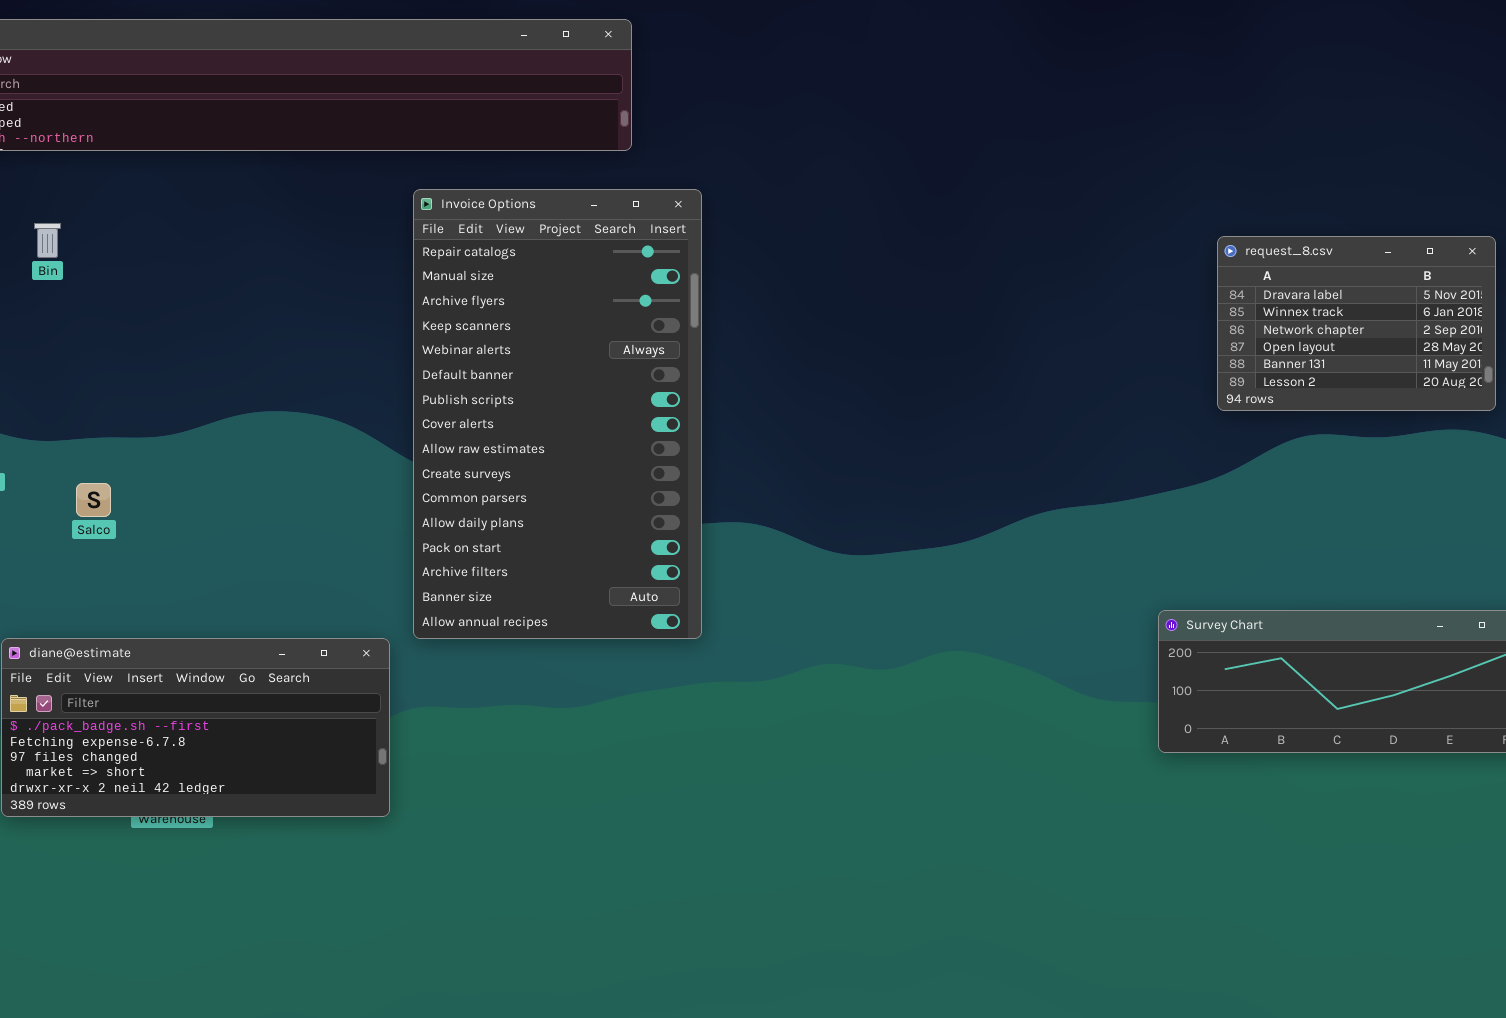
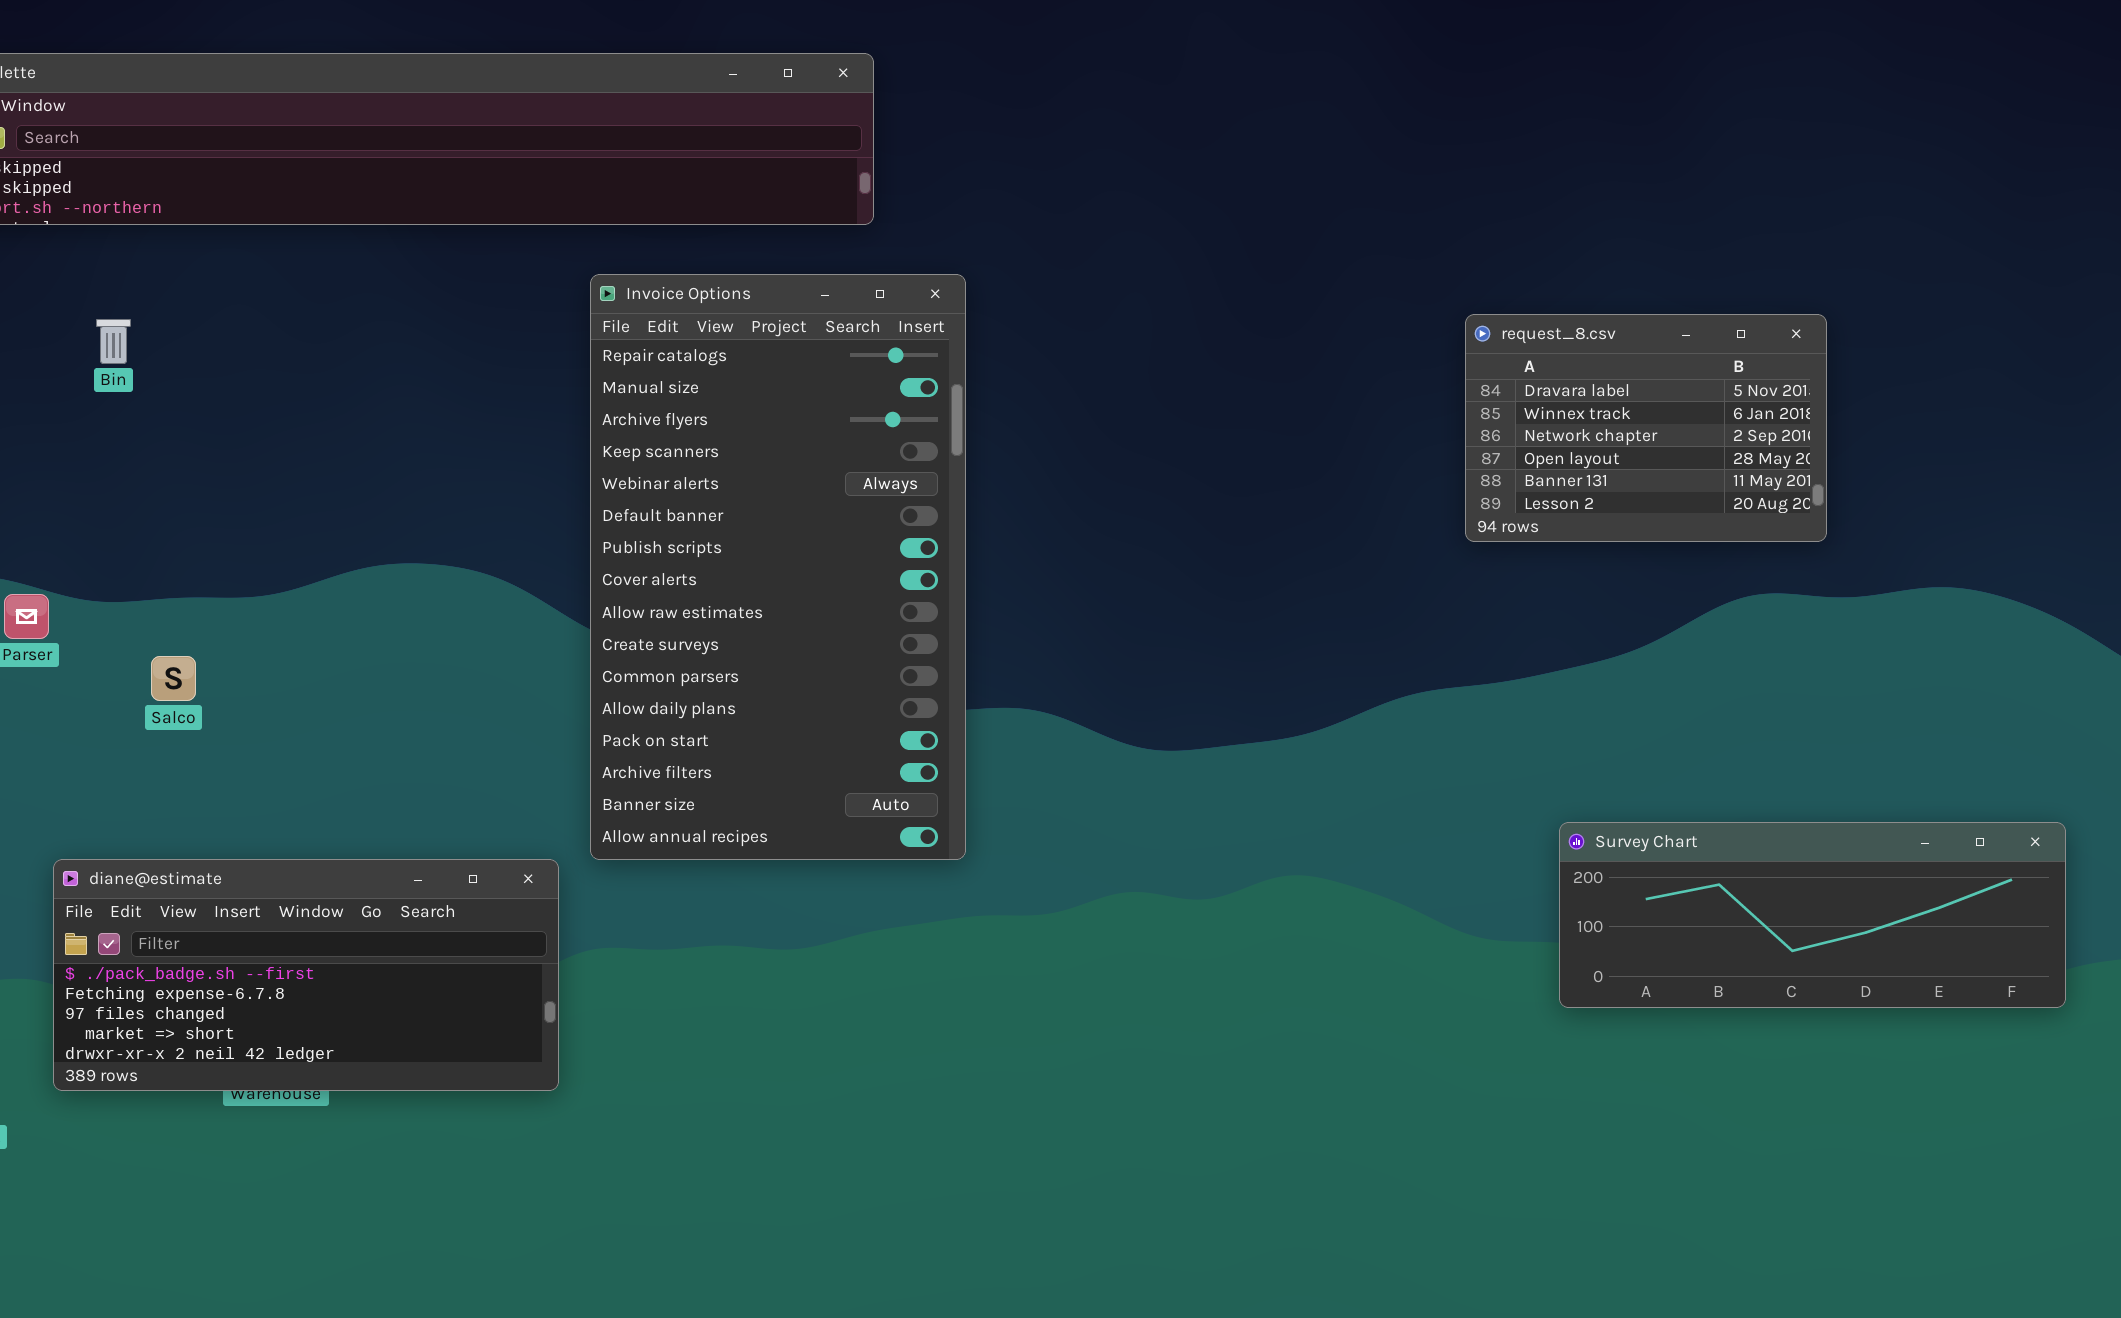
request_8.csv: [1217,236,1496,411] -> [1465,314,1827,542], moved

